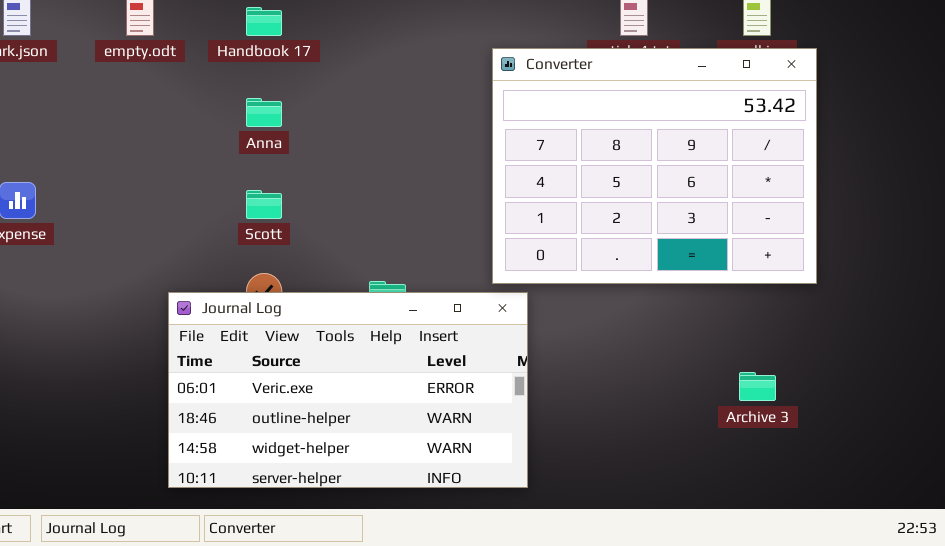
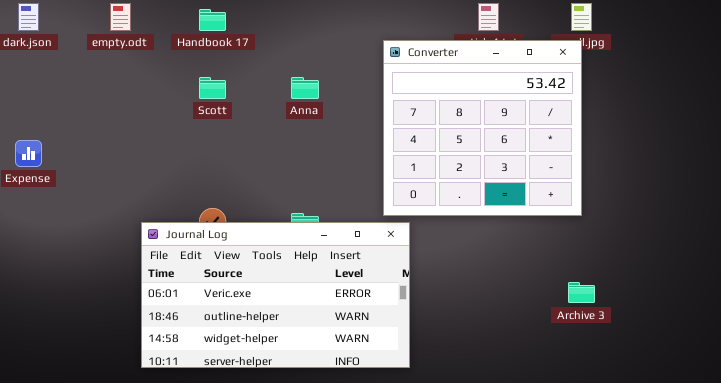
Converter: [492,48,817,284] -> [383,40,582,216], resized
Anna: [246,98,282,127] -> [291,77,319,99], moved
Scott: [246,190,282,219] -> [199,77,226,99], moved

